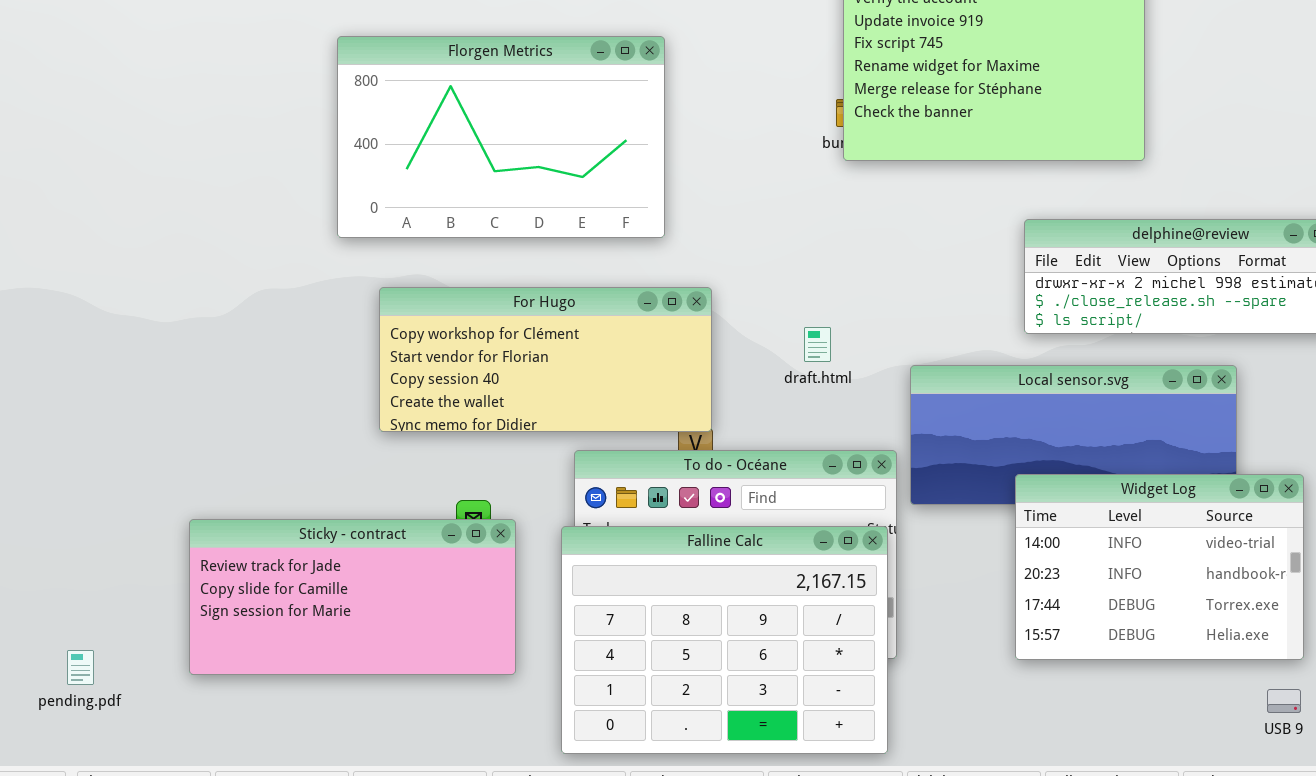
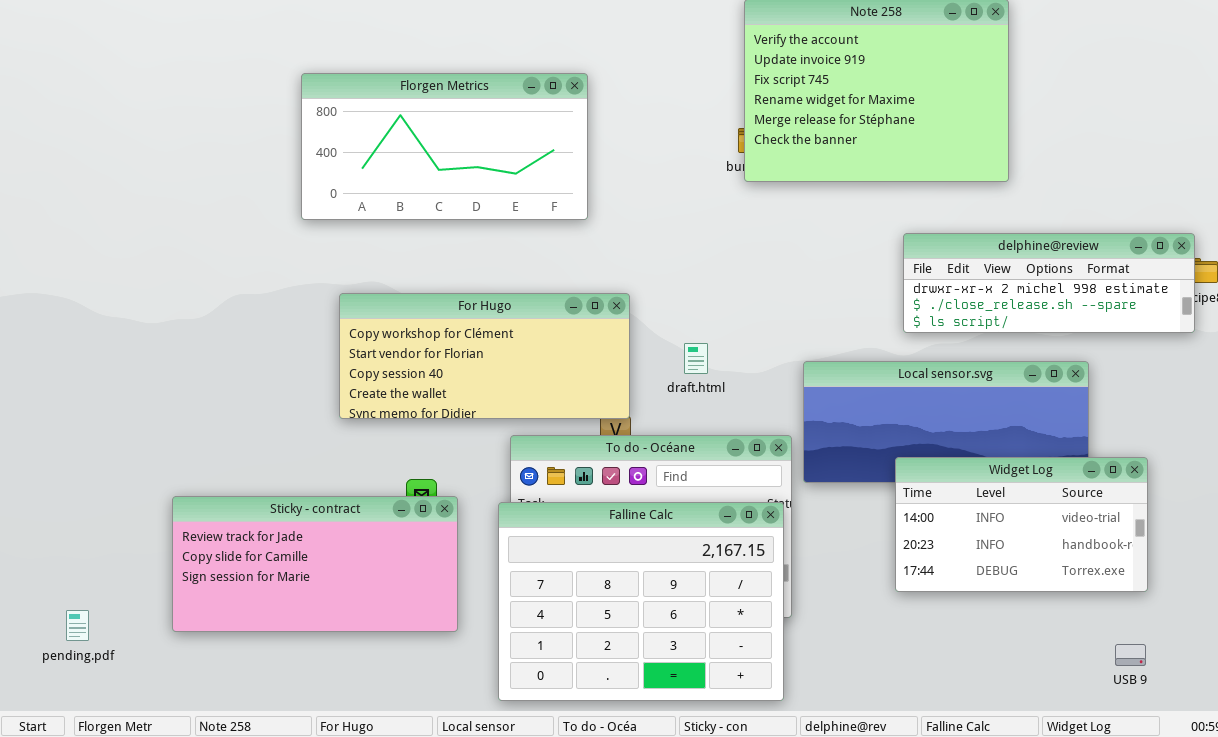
Florgen Metrics: [337,36,665,238] -> [301,73,588,220], resized
draft.html: [804,327,831,362] -> [684,343,708,374], moved
Widget Log: [1015,474,1304,660] -> [895,457,1148,592], resized

